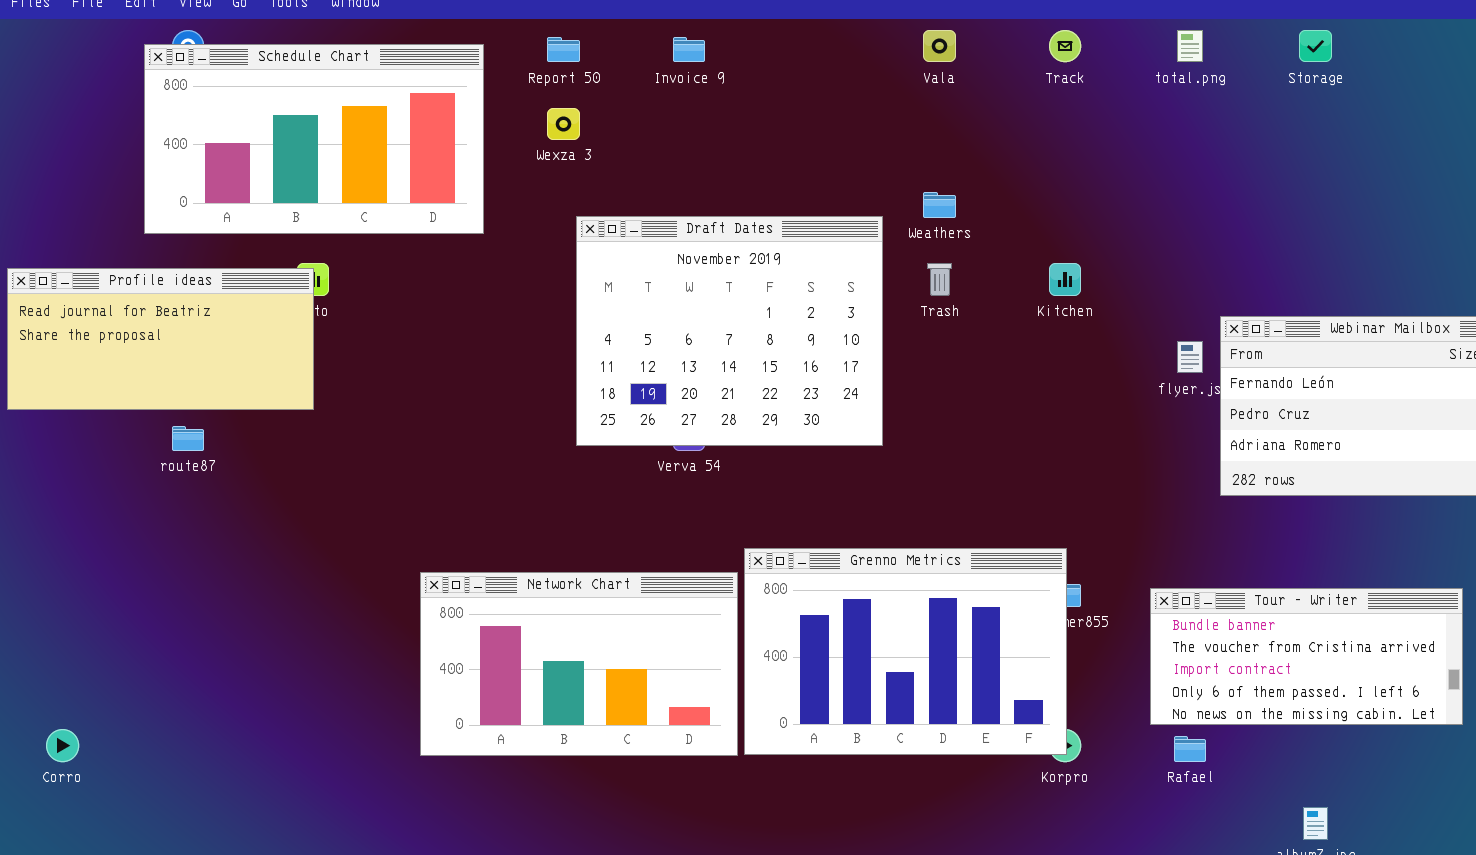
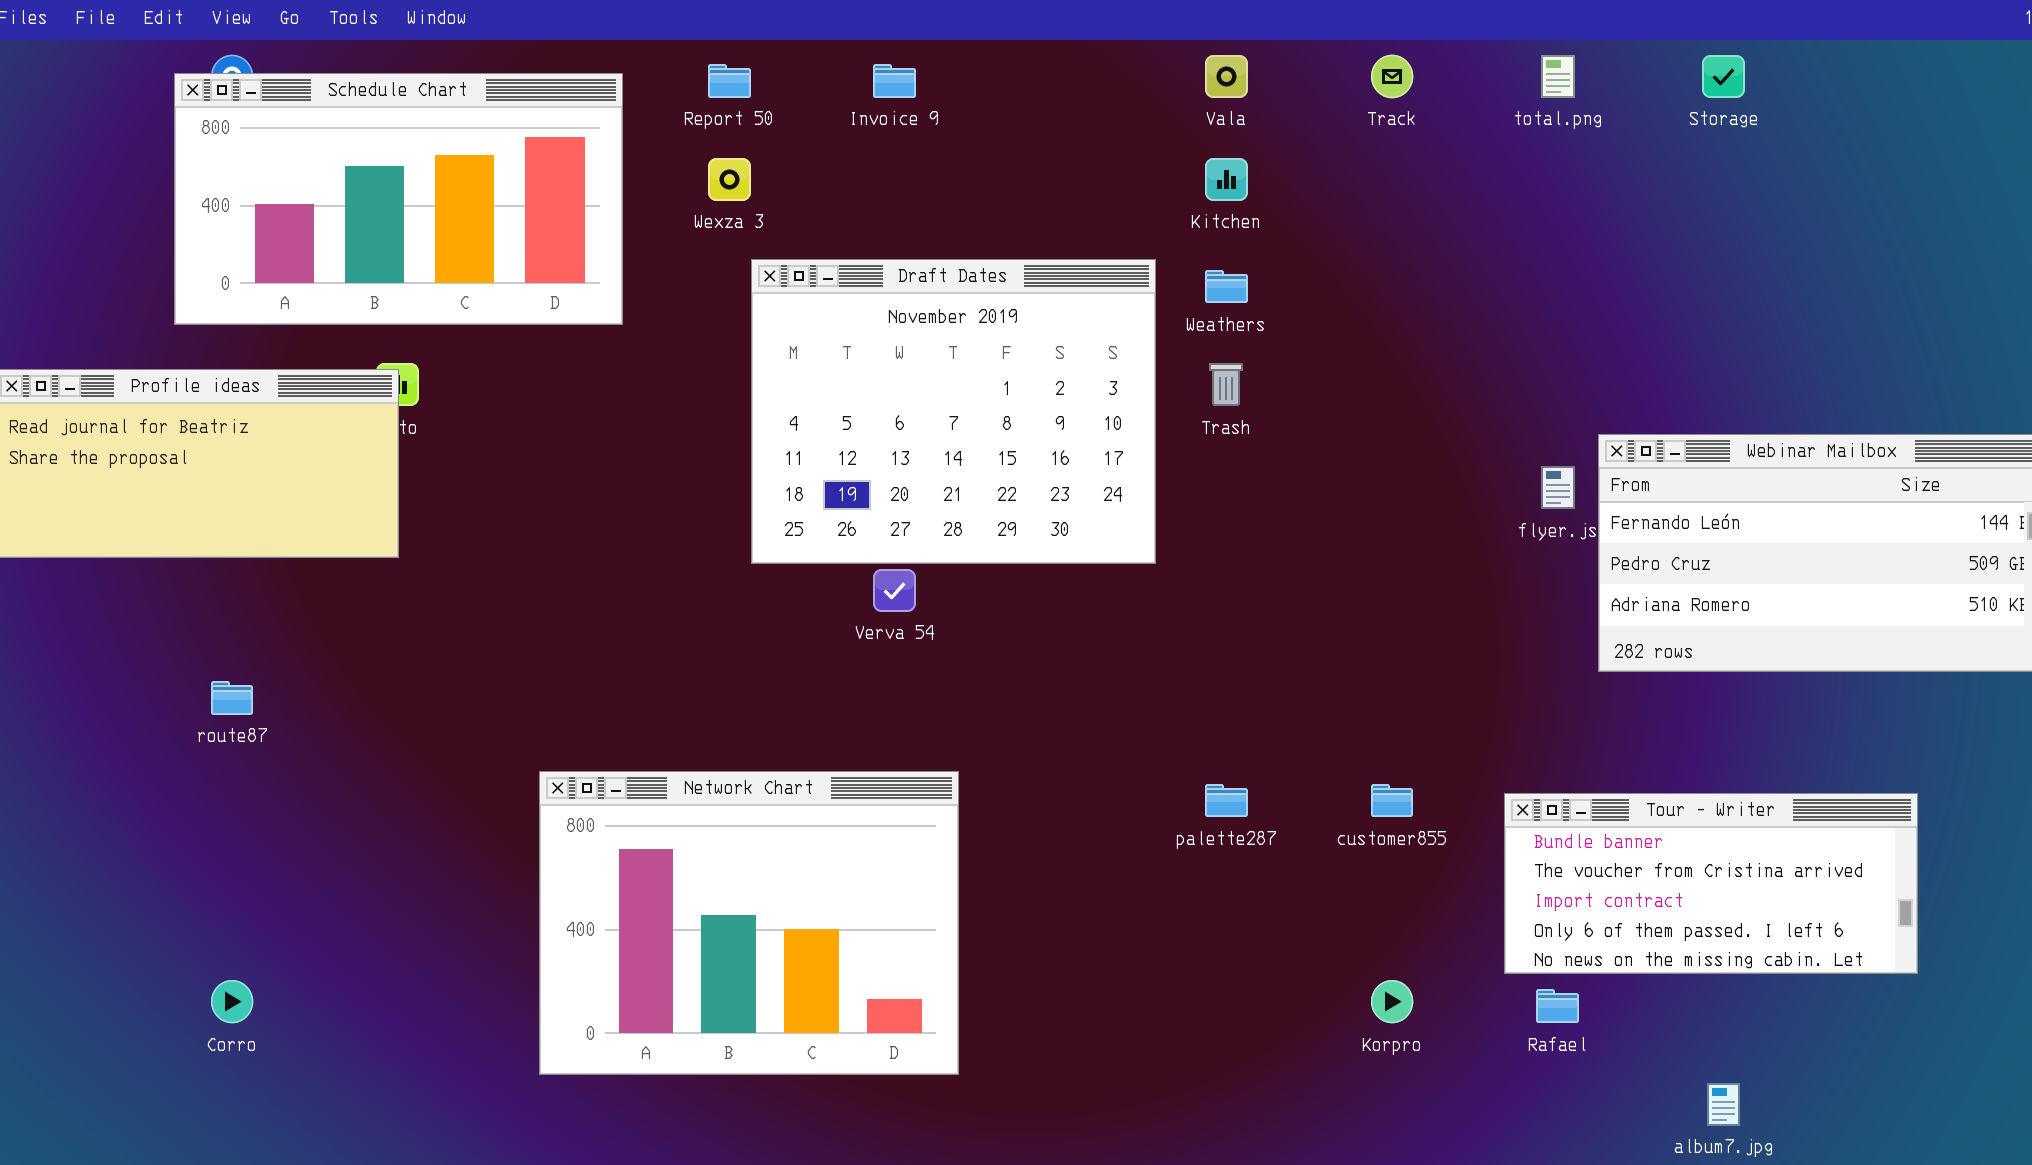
Draft Dates: [576,216,883,446] -> [751,259,1156,564], moved
Kitchen: [1049,263,1081,296] -> [1205,158,1248,201], moved
route87: [172,426,204,451] -> [211,681,253,715], moved
Grenno Metrics: [744,548,1067,755] -> none, closed
Network Chart: [420,572,738,756] -> [539,771,959,1075], resized
Corro: [46,729,79,762] -> [211,980,253,1023], moved

